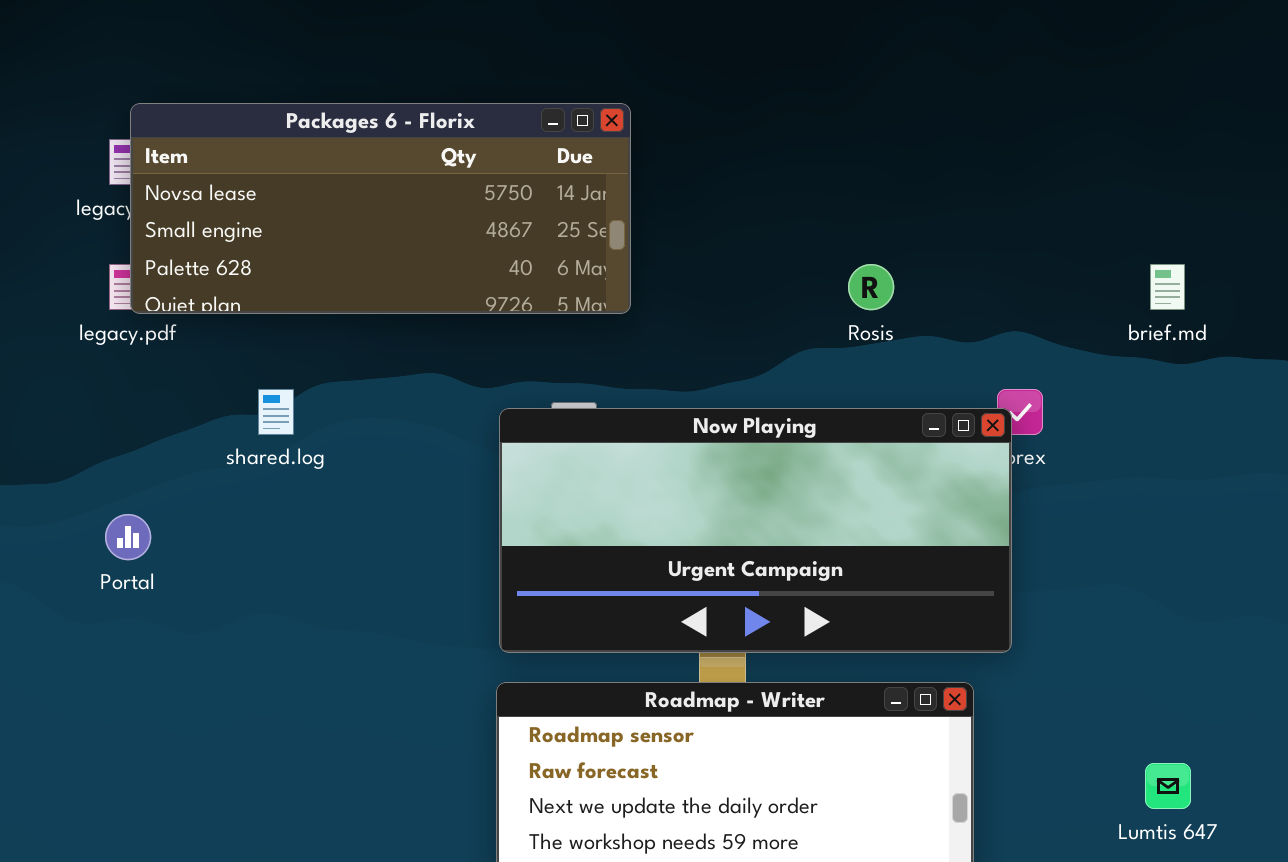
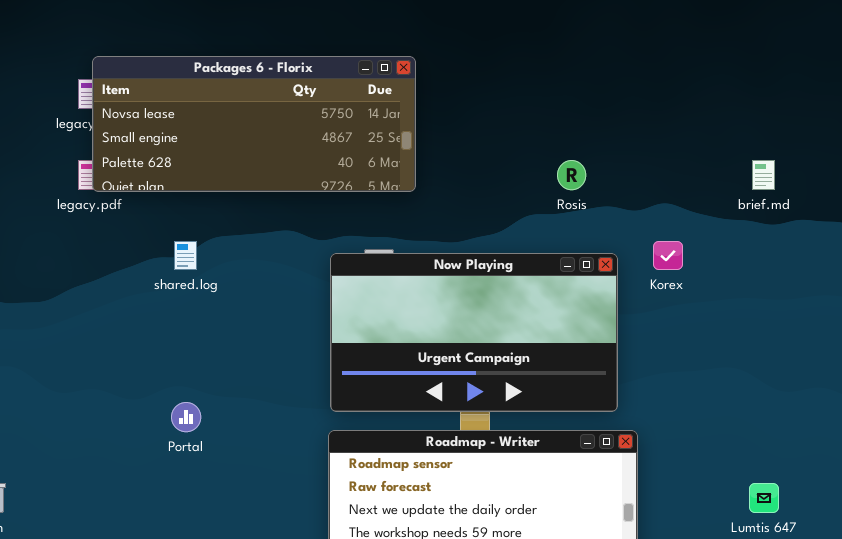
Now Playing: [499,408,1012,653] -> [330,253,618,412], resized
Portal: [105,514,151,560] -> [171,402,201,432], moved

